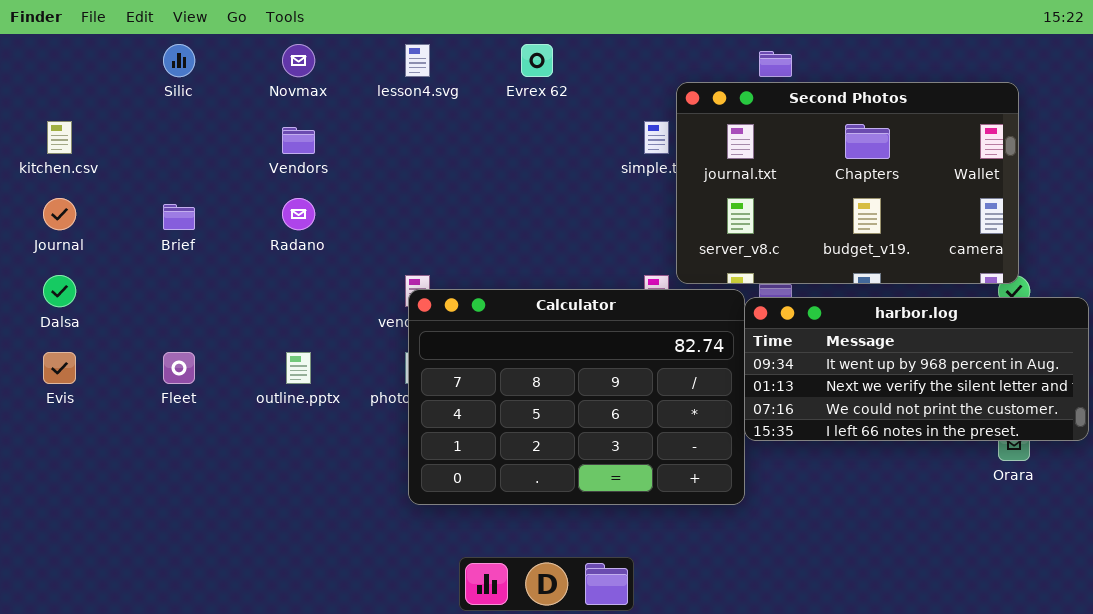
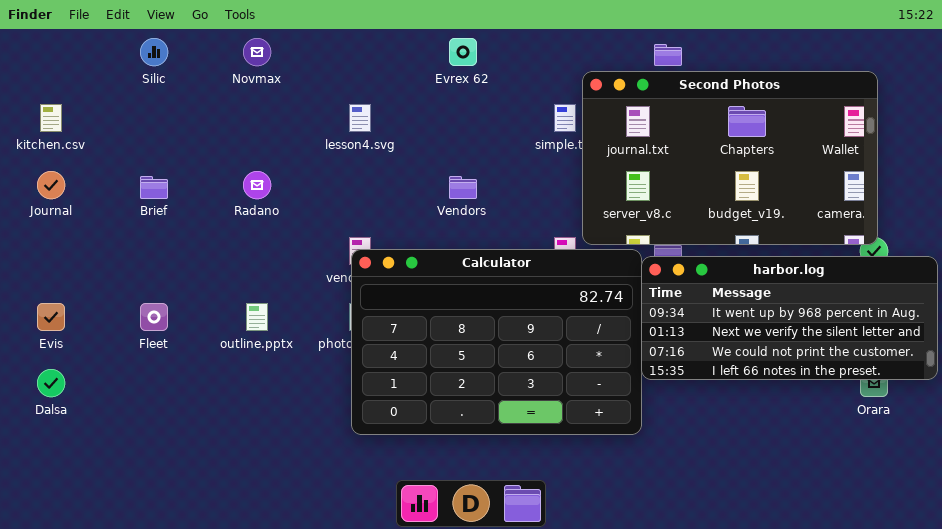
lesson4.svg: [405,44,430,77] -> [349,104,371,132], moved
Vendors: [282,127,315,154] -> [449,176,477,199], moved
Dalsa: [43,275,76,307] -> [37,369,65,397], moved

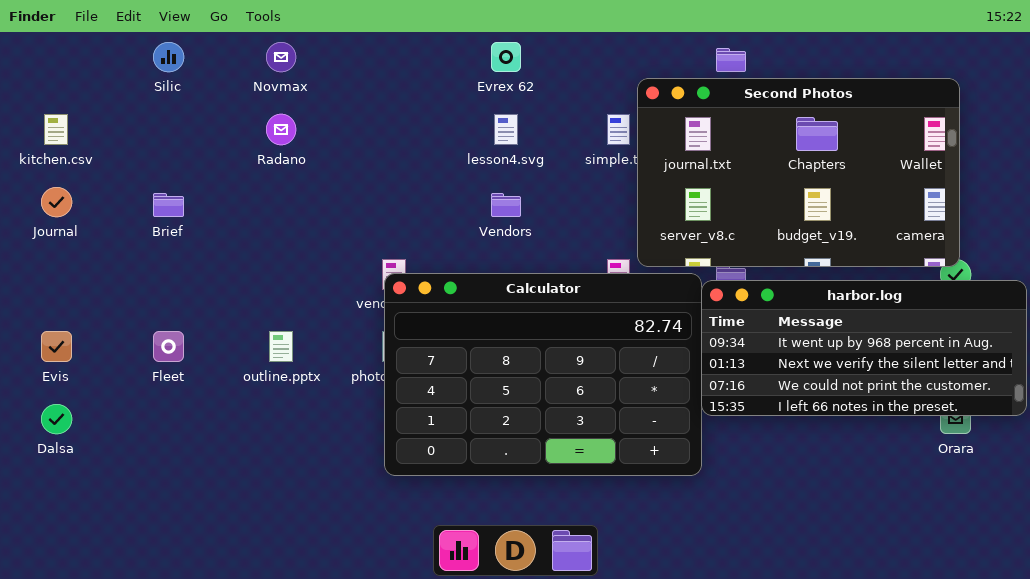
lesson4.svg: [349,104,371,132] -> [494,114,518,145], moved
Radano: [243,171,271,199] -> [266,114,296,145], moved

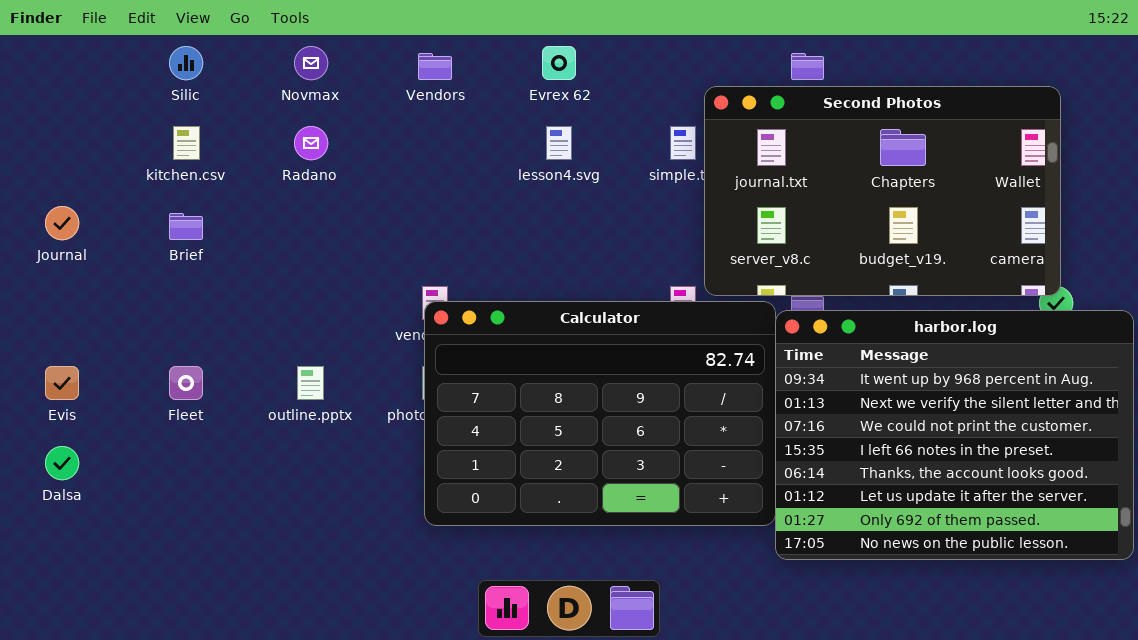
kitchen.csv: [44,114,68,145] -> [173,126,200,160], moved
Vendors: [491,193,521,217] -> [418,53,452,80], moved
harbor.log: [701,280,1027,416] -> [775,310,1134,560], resized

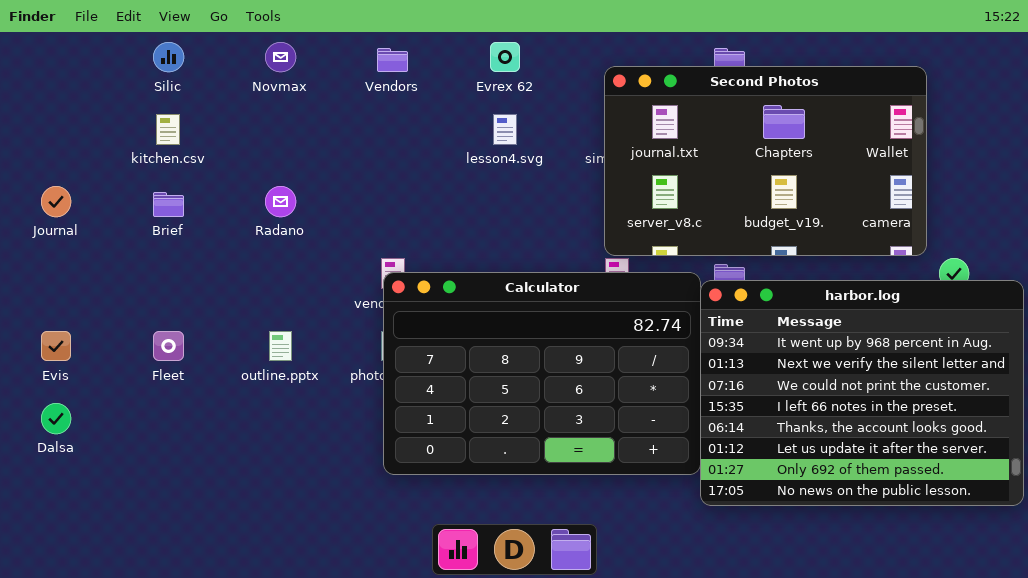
Second Photos: [704,86,1061,296] -> [604,66,927,256], moved
Radano: [294,126,328,160] -> [265,186,296,217], moved

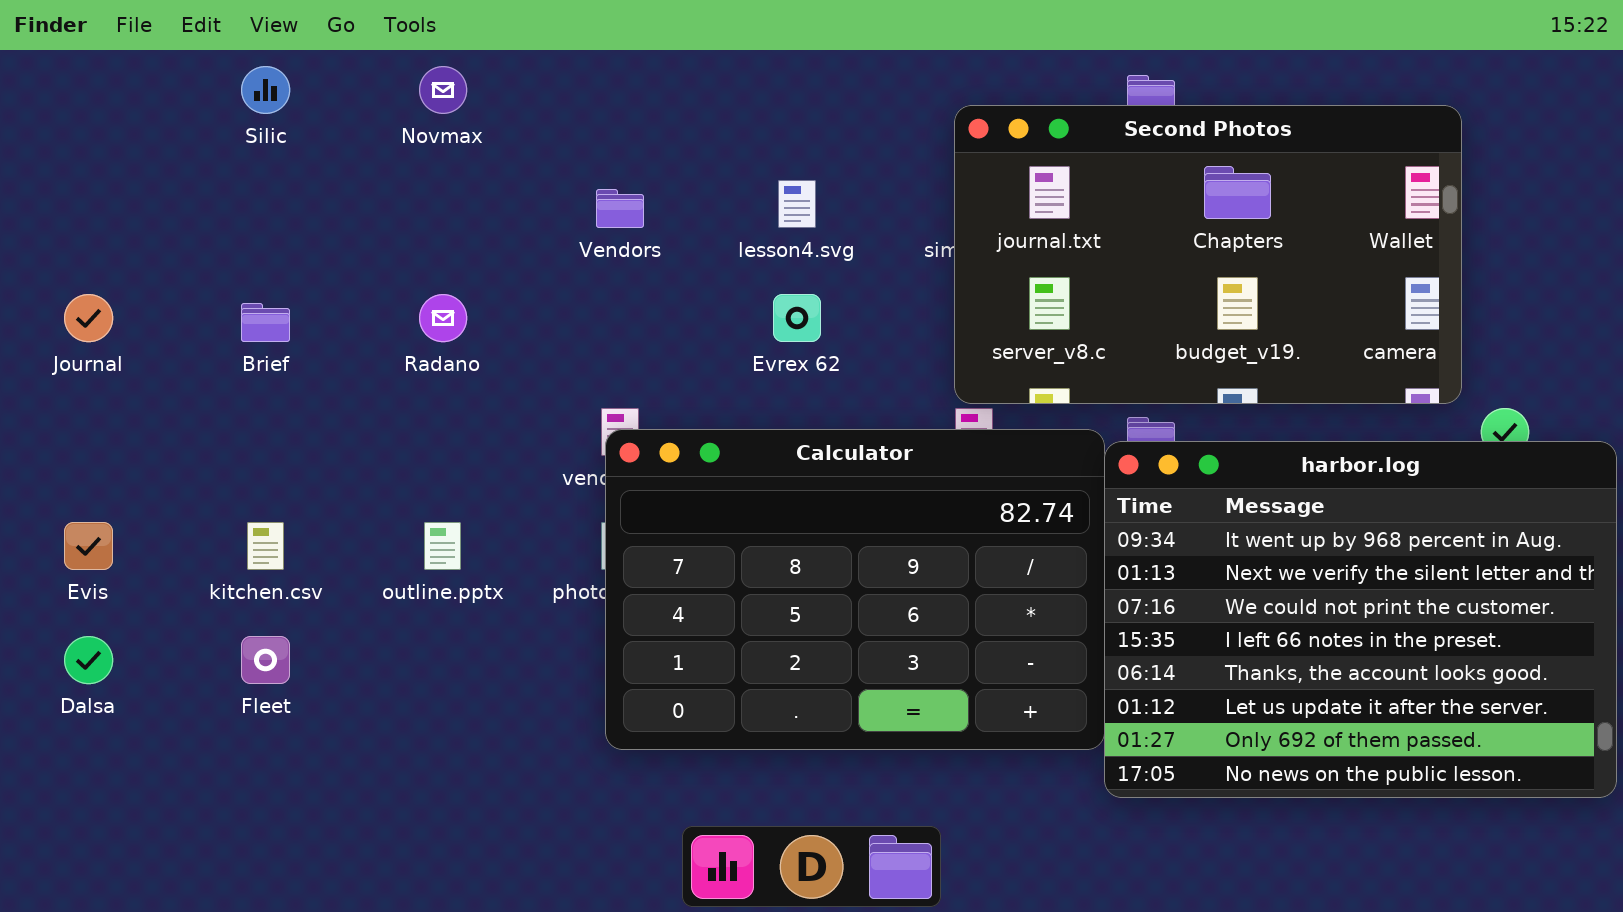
Evrex 62: [490,42,520,72] -> [773,294,821,342], moved
Vendors: [377,48,408,72] -> [596,189,644,228], moved
kitchen.csv: [156,114,180,145] -> [247,522,284,570], moved
Fleet: [153,331,184,361] -> [241,636,290,684], moved

